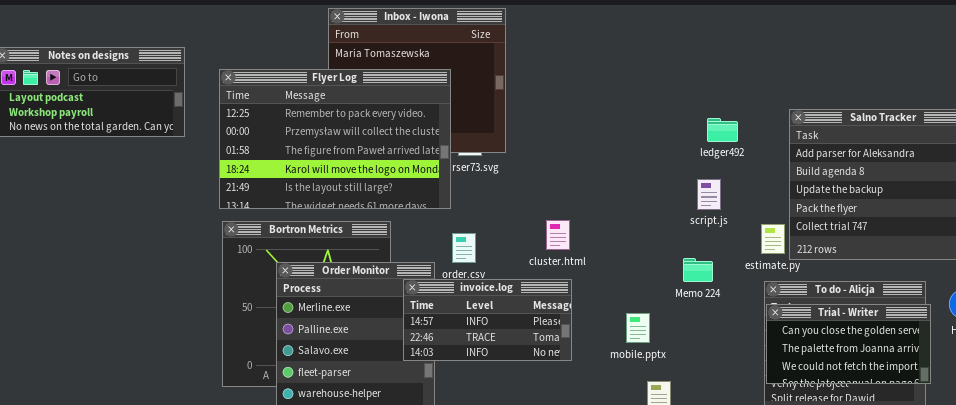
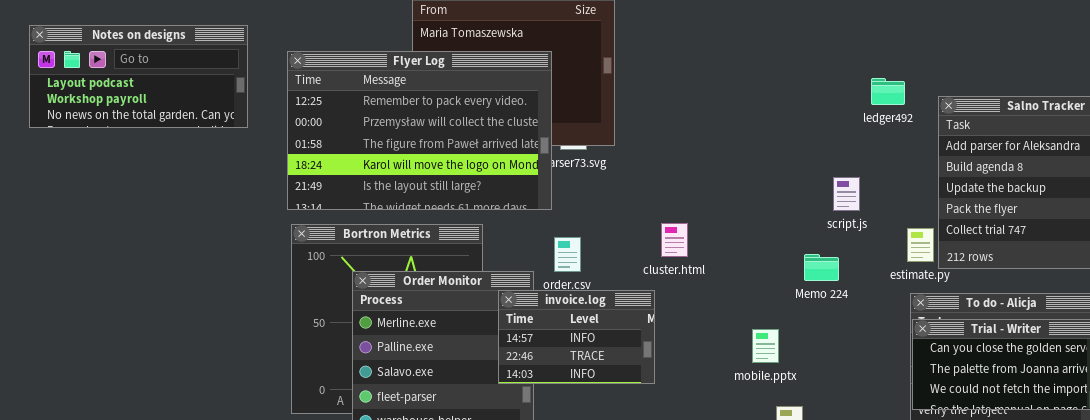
ledger492: [707,118,738,142] -> [871,78,905,105], moved
Memo 224: [683,258,713,282] -> [804,254,839,281], moved
invoice.log: [403,279,572,361] -> [498,290,655,384], resized

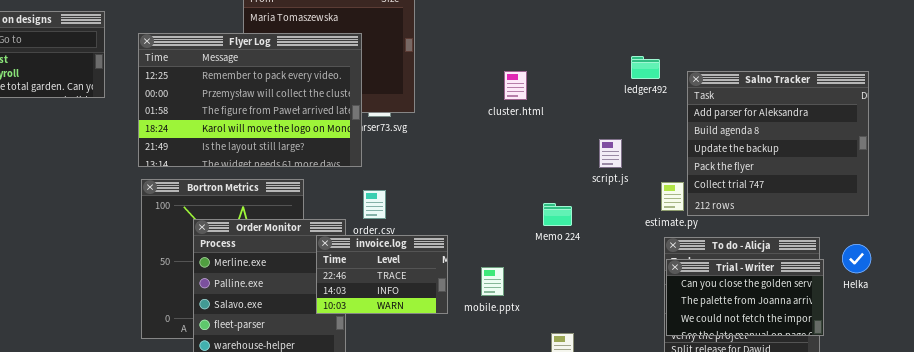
cluster.html: [661,223,688,257] -> [504,71,527,100], moved
Memo 224: [804,254,839,281] -> [543,203,572,226], moved
invoice.log: [498,290,655,384] -> [316,235,448,314], scrolled down 1 row
mobile.pptx: [752,329,779,363] -> [481,267,504,296], moved

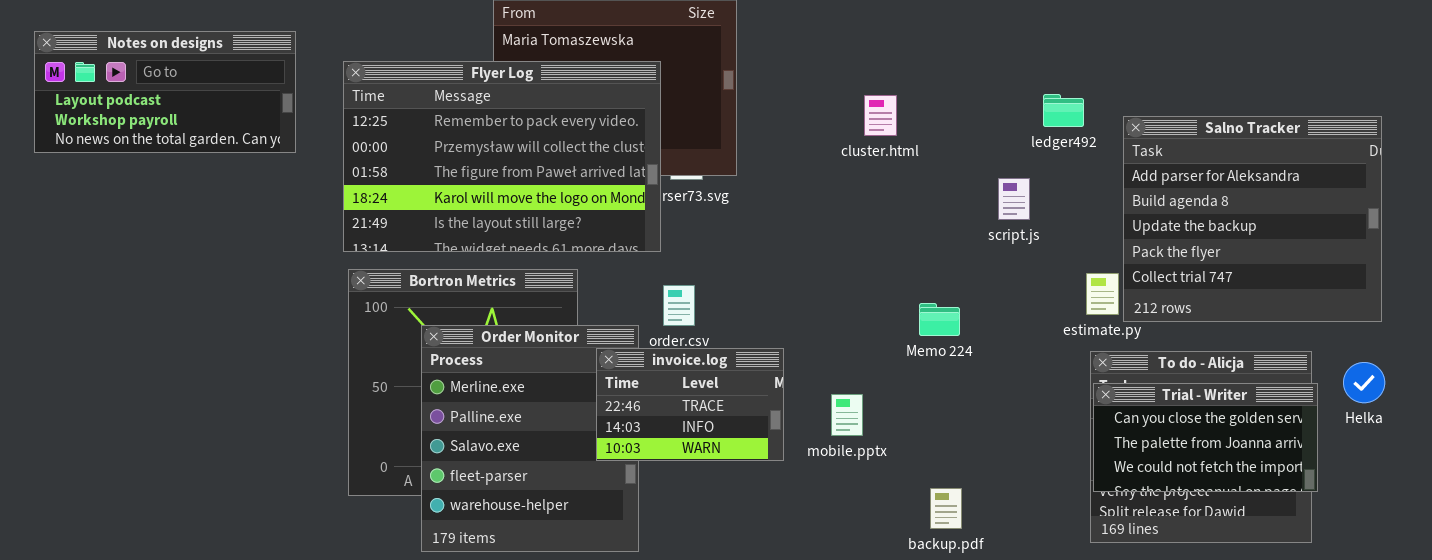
cluster.html: [504,71,527,100] -> [864,95,897,136], moved
script.js: [599,139,622,168] -> [998,178,1030,220], moved

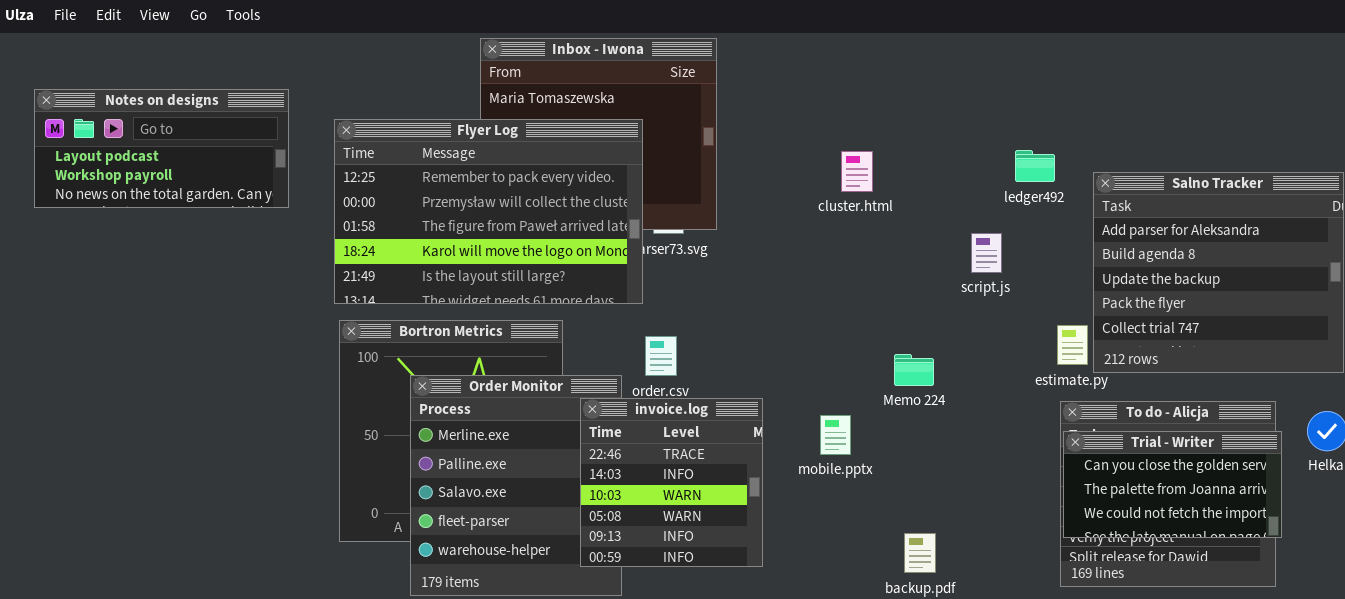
invoice.log: [596,348,784,461] -> [580,398,763,567], resized
mobile.pptx: [831,394,863,436] -> [820,415,851,455], moved

